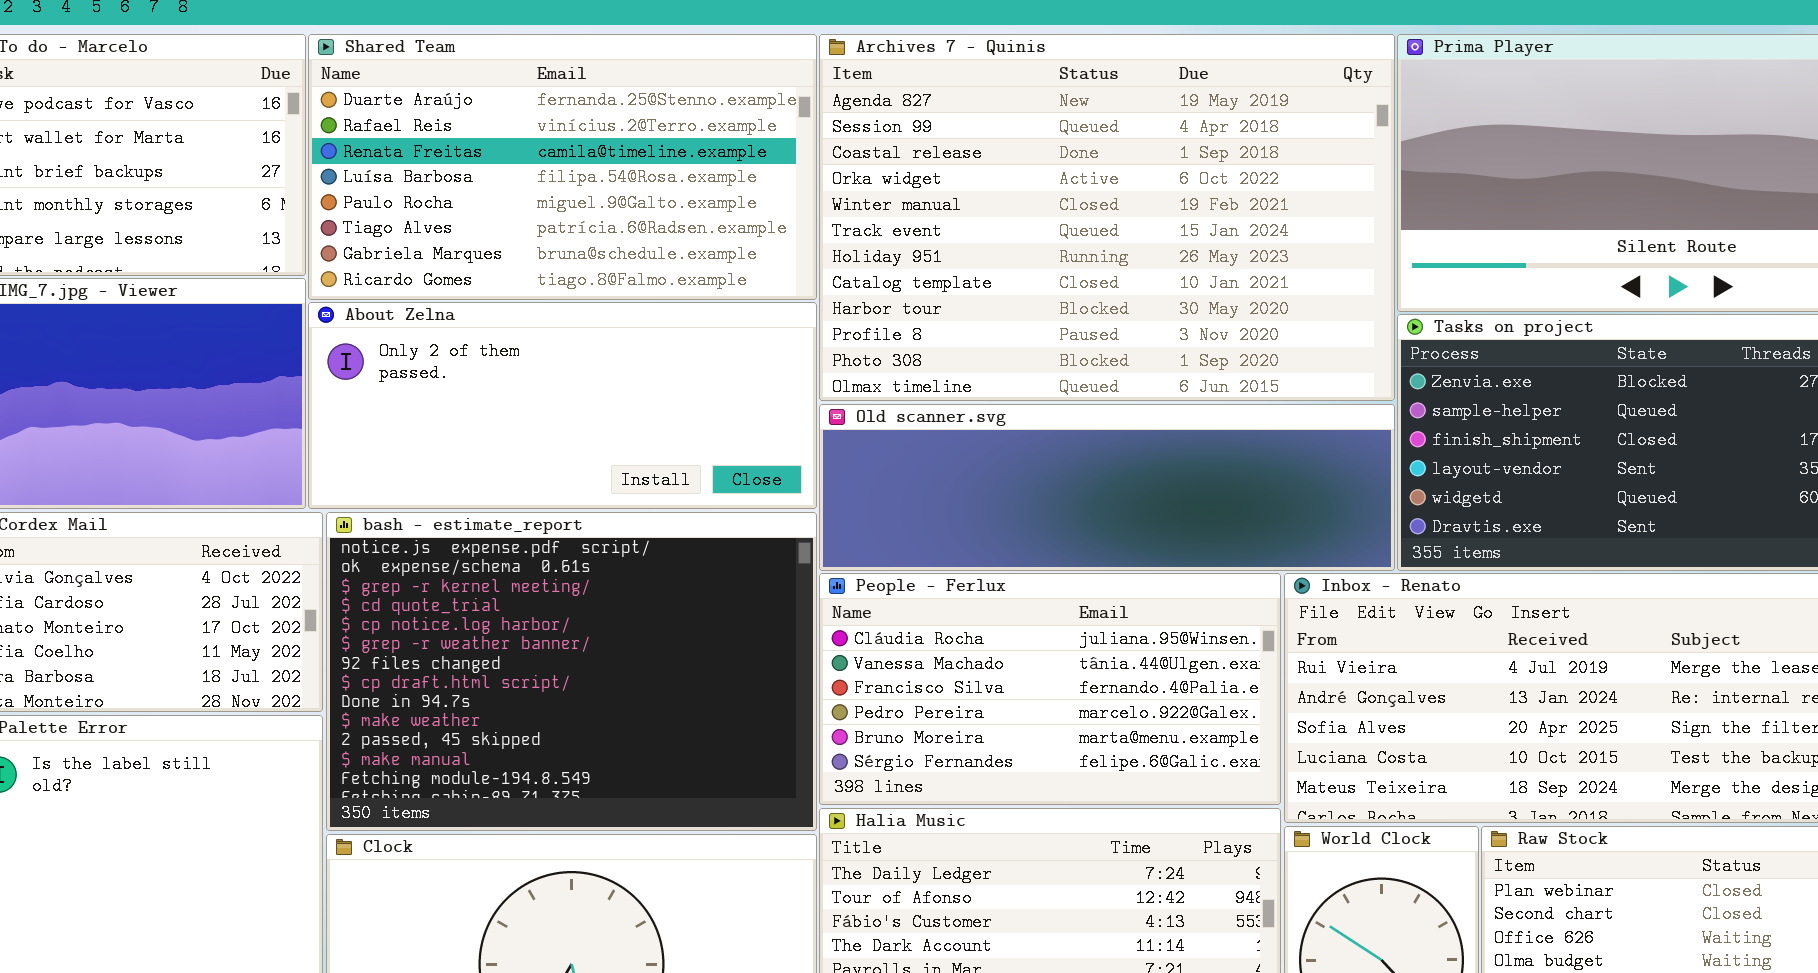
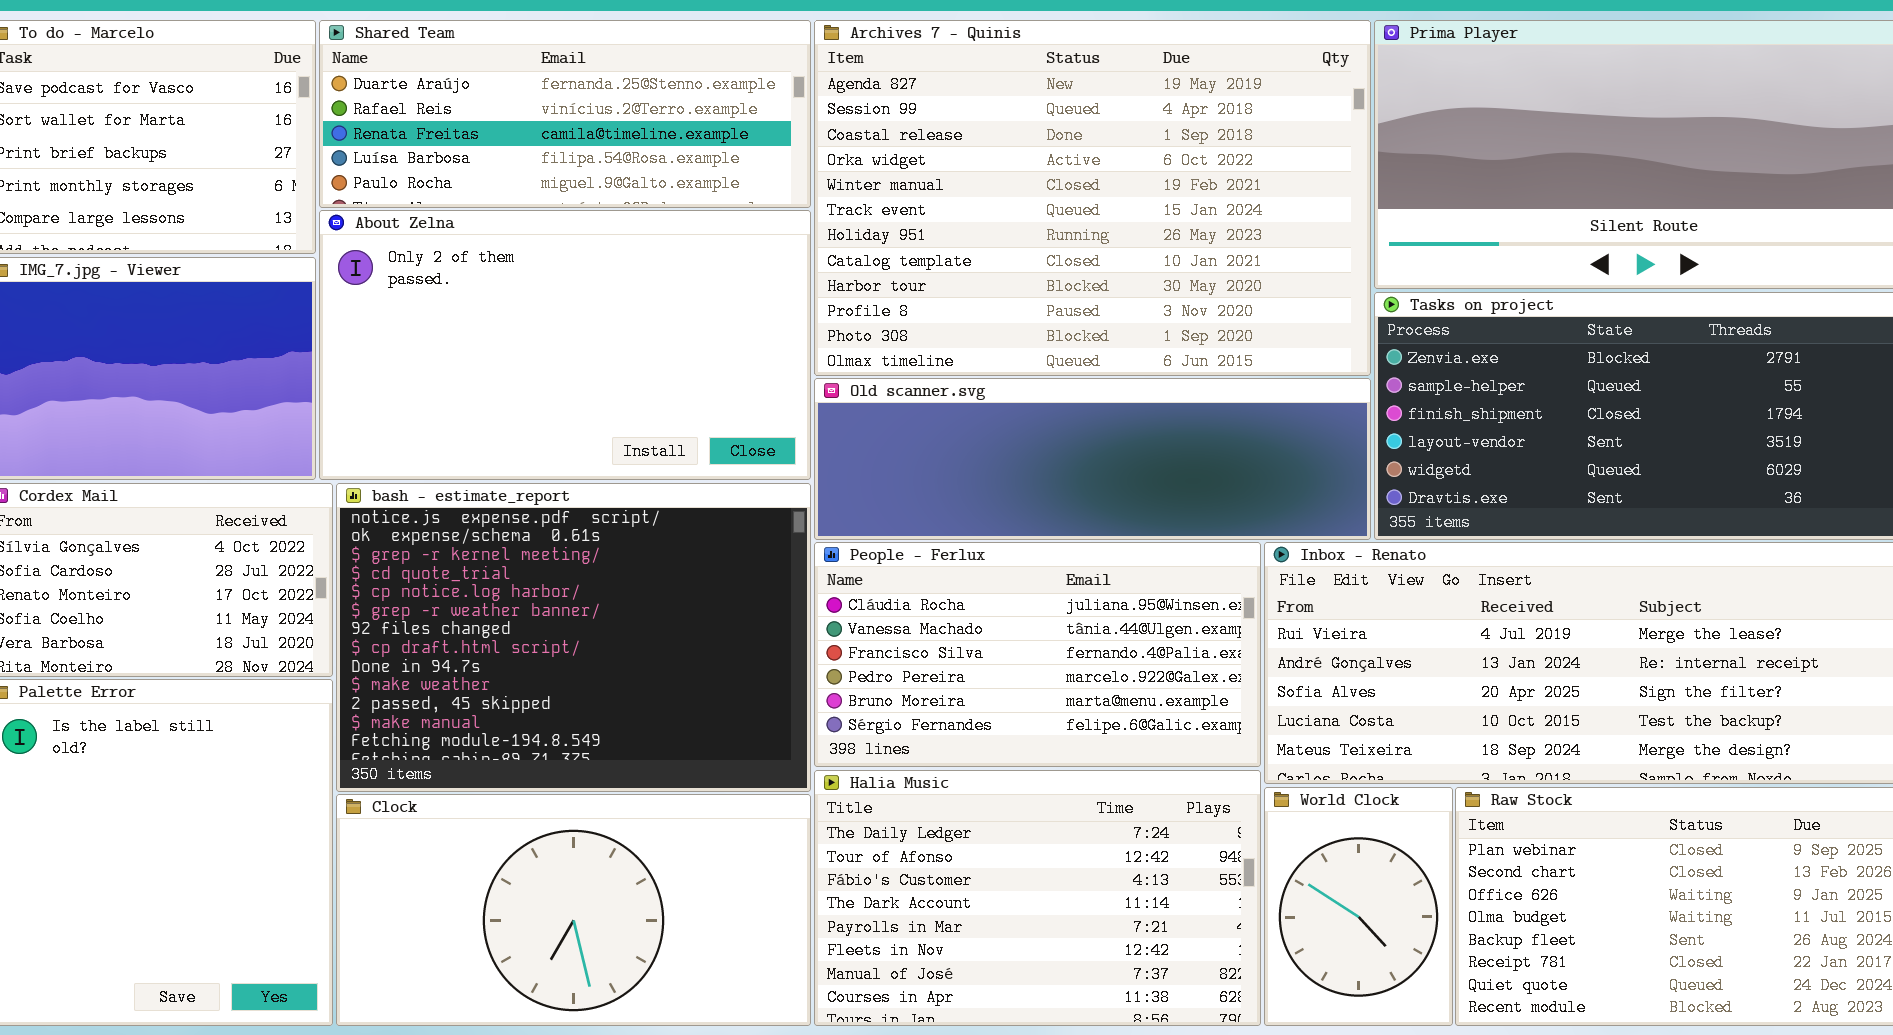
Shared Team: [308,34,817,300] -> [319,20,811,208], resized
About Zelna: [308,302,817,509] -> [319,210,811,480], resized

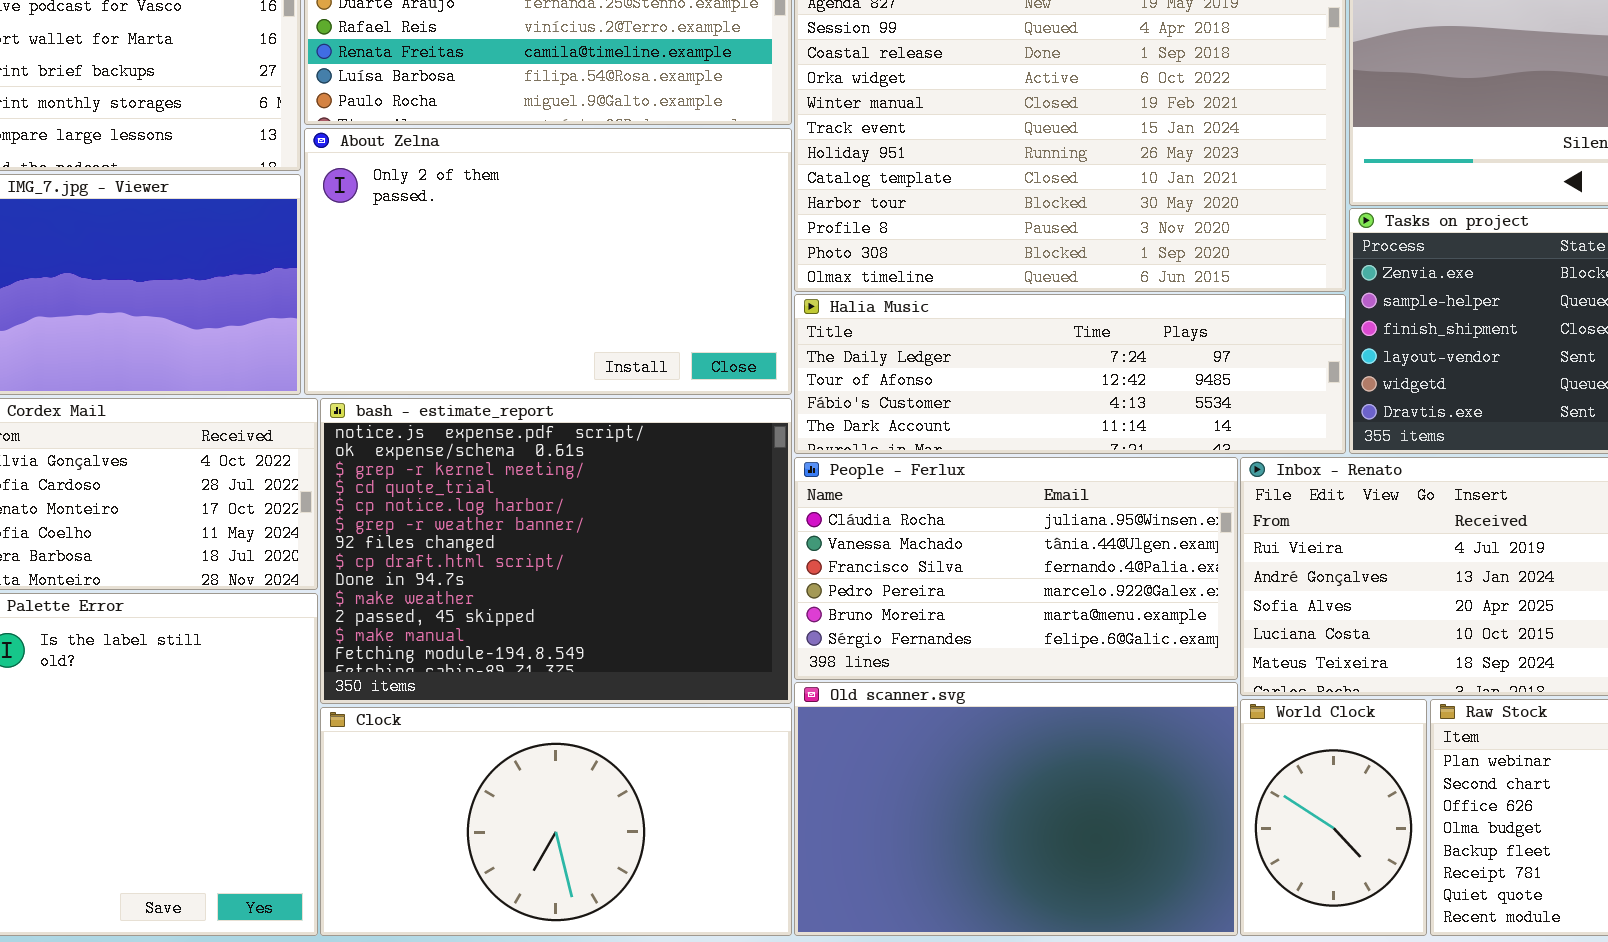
Old scanner.svg: [814,378,1371,540] -> [794,682,1238,936], moved, resized
Halia Music: [814,770,1261,1026] -> [794,294,1346,454], moved, resized

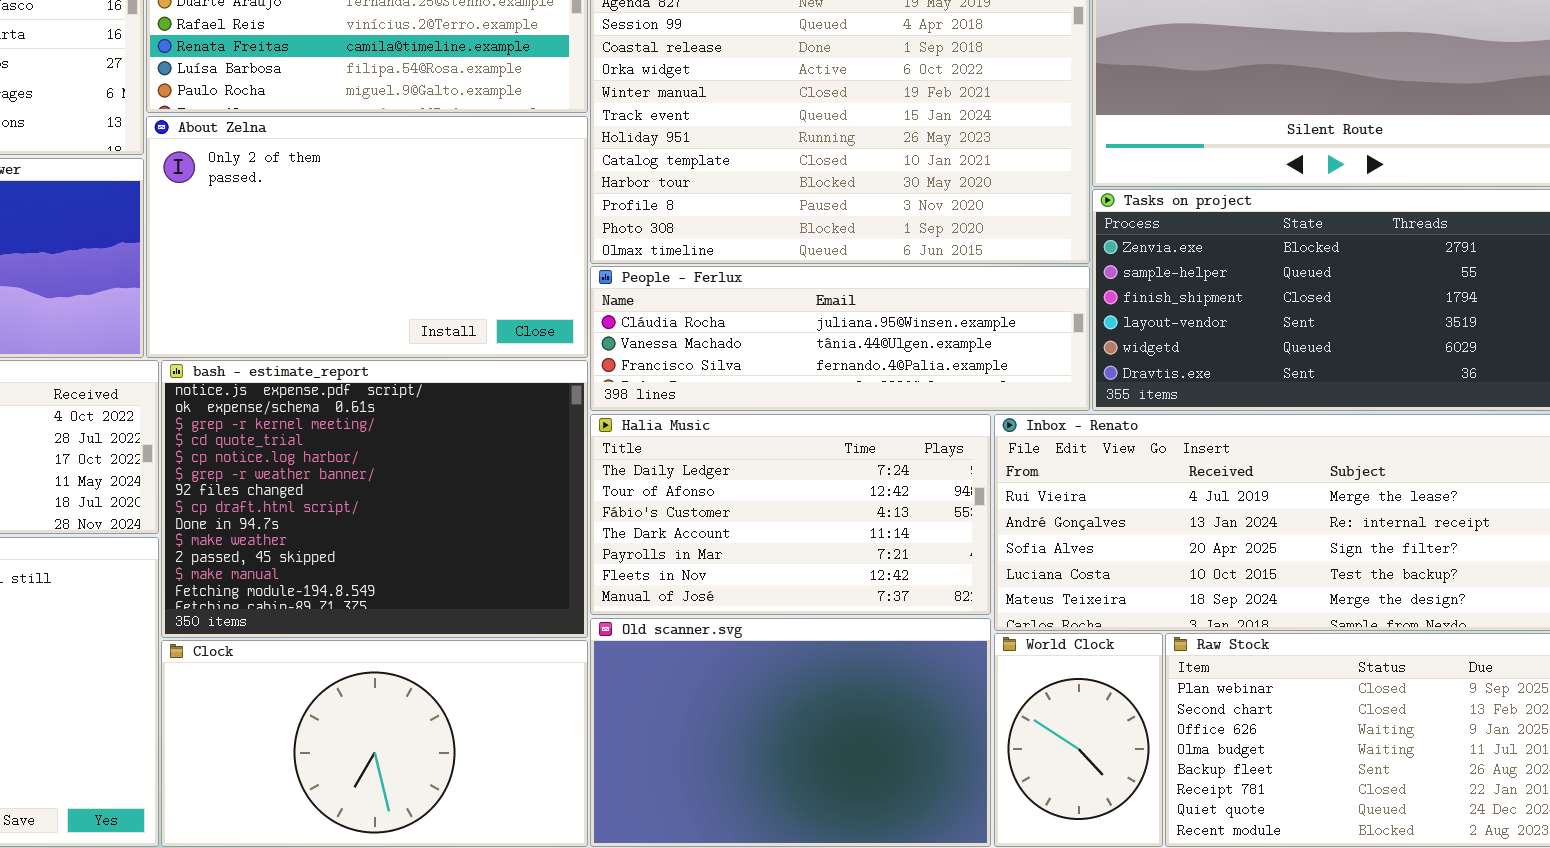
Halia Music: [794,294,1346,454] -> [590,414,991,615], moved, resized
People - Ferlux: [794,457,1238,680] -> [590,266,1090,411], moved, resized

